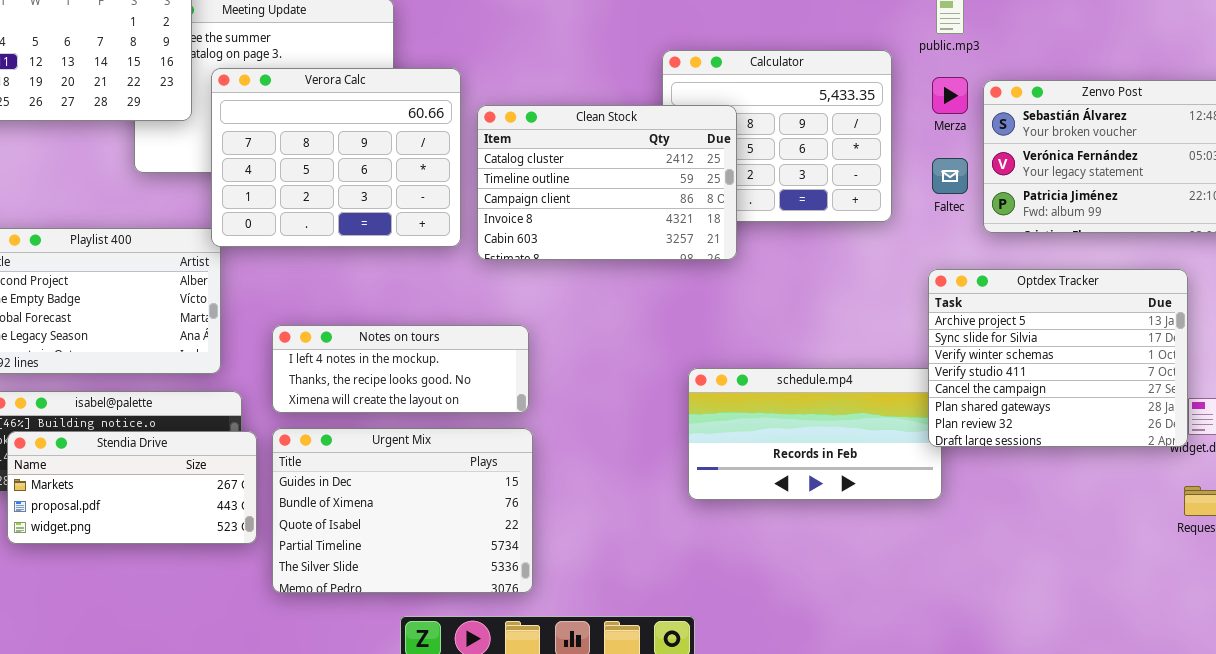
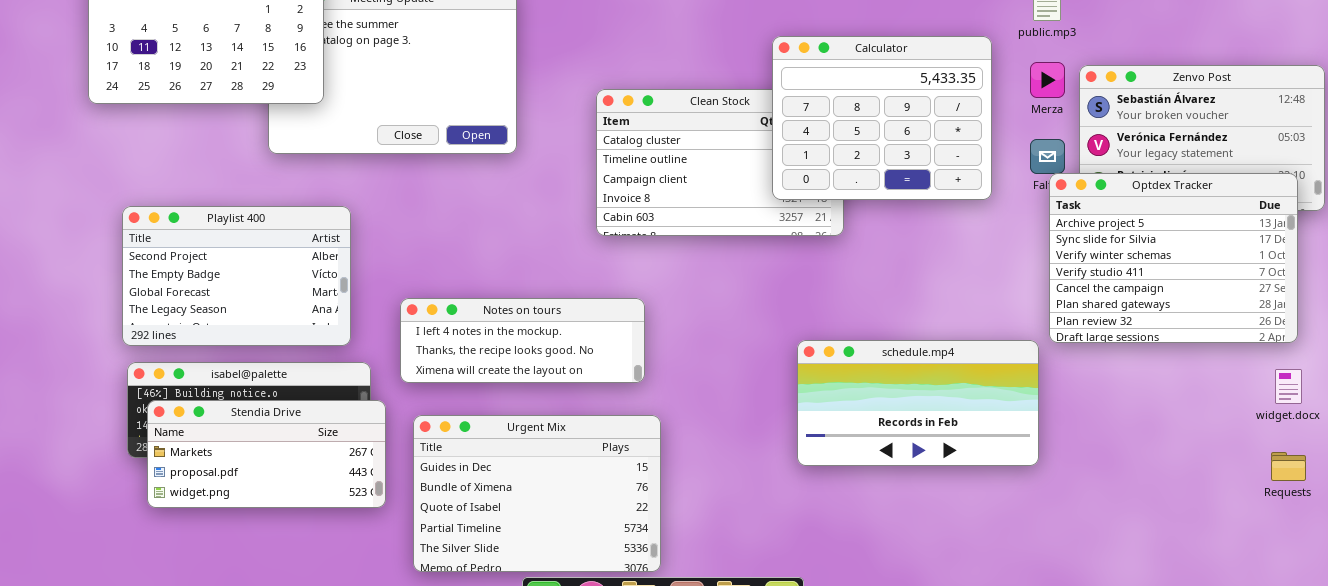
Calculator: [662,50,892,222] -> [772,36,992,200], raised
Verora Calc: [211,68,461,247] -> none, closed
Optdex Tracker: [928,269,1188,447] -> [1049,173,1298,343], moved
Urgent Mix: [272,428,533,593] -> [413,415,661,572], moved

